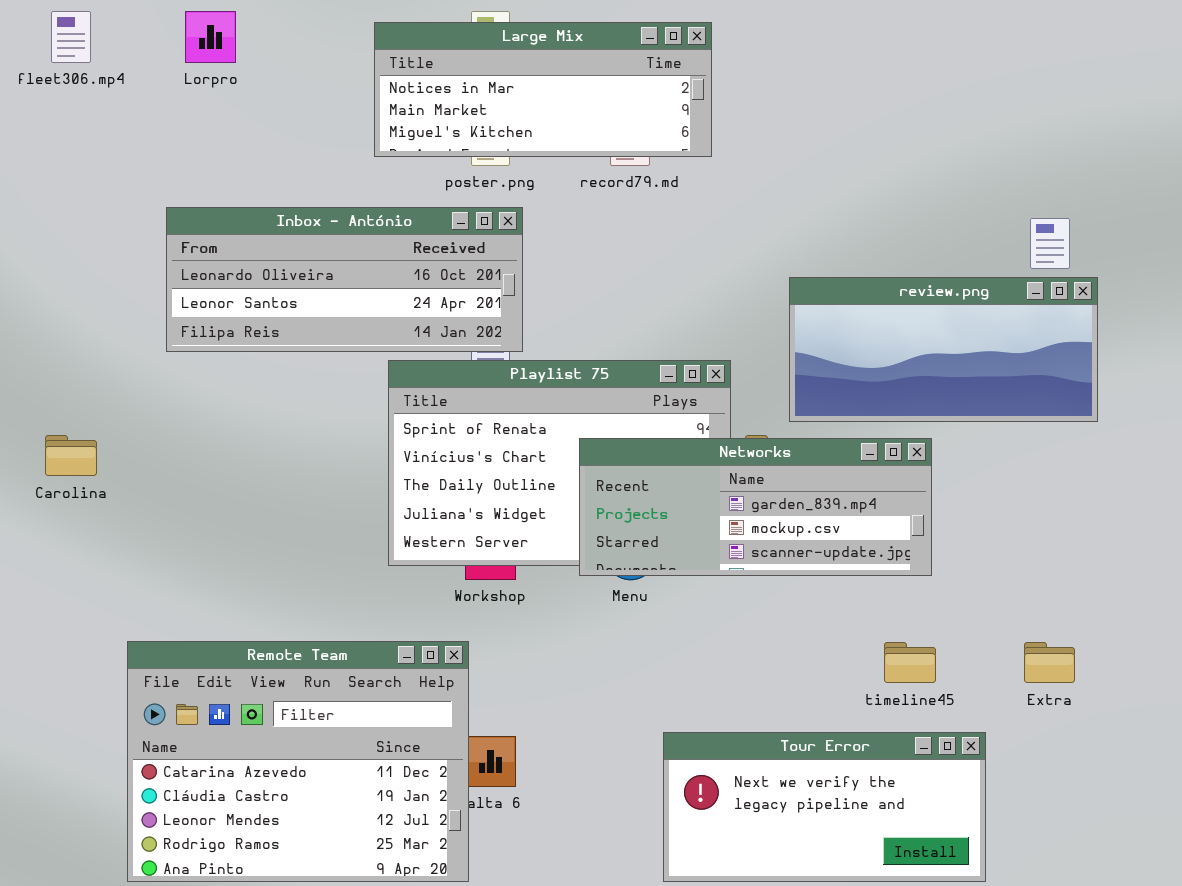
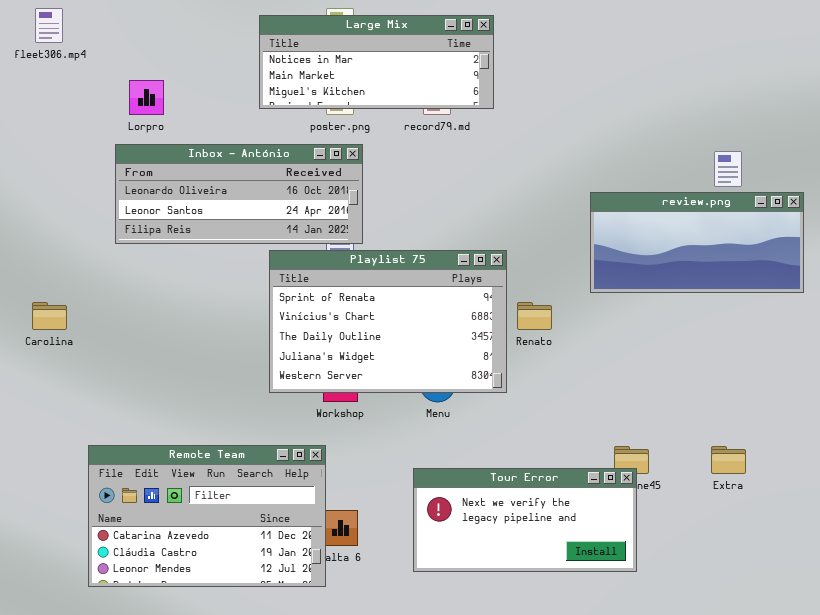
Lorpro: [185,11,236,63] -> [129,80,164,115], moved
review.png: [789,277,1098,422] -> [590,192,804,293], moved
Networks: [579,438,932,576] -> none, closed
Remote Team: [127,641,469,882] -> [88,445,326,587], resized
Tour Error: [663,732,986,882] -> [413,468,637,572], moved

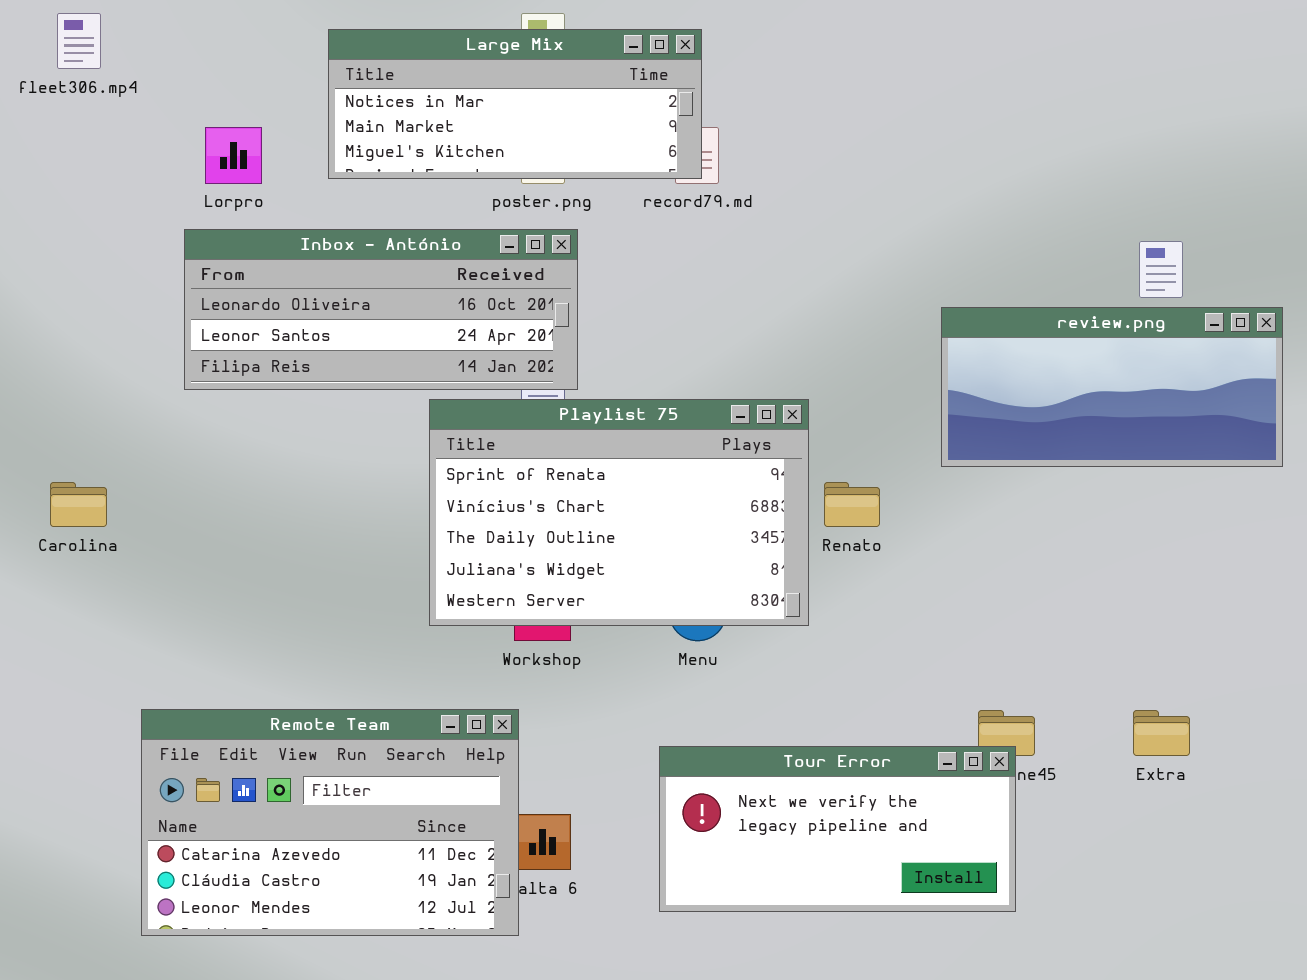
Large Mix: [259,15,494,109] -> [328,29,702,179], moved

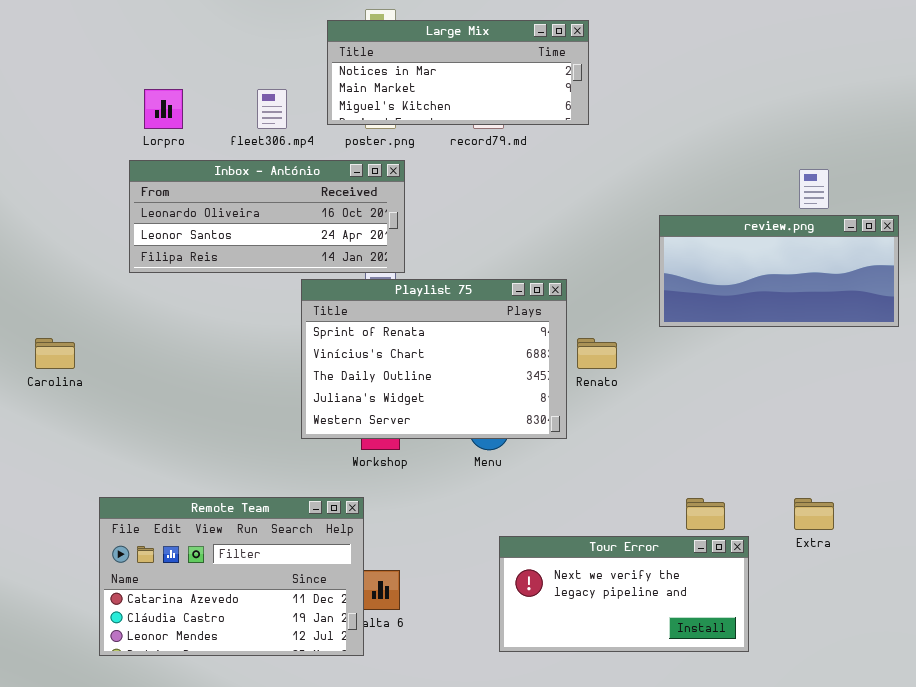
fleet306.mp4: [57,13,101,69] -> [257,89,287,129], moved
Large Mix: [328,29,702,179] -> [327,20,589,125], moved
Tour Error: [659,746,1016,912] -> [499,536,749,652], moved

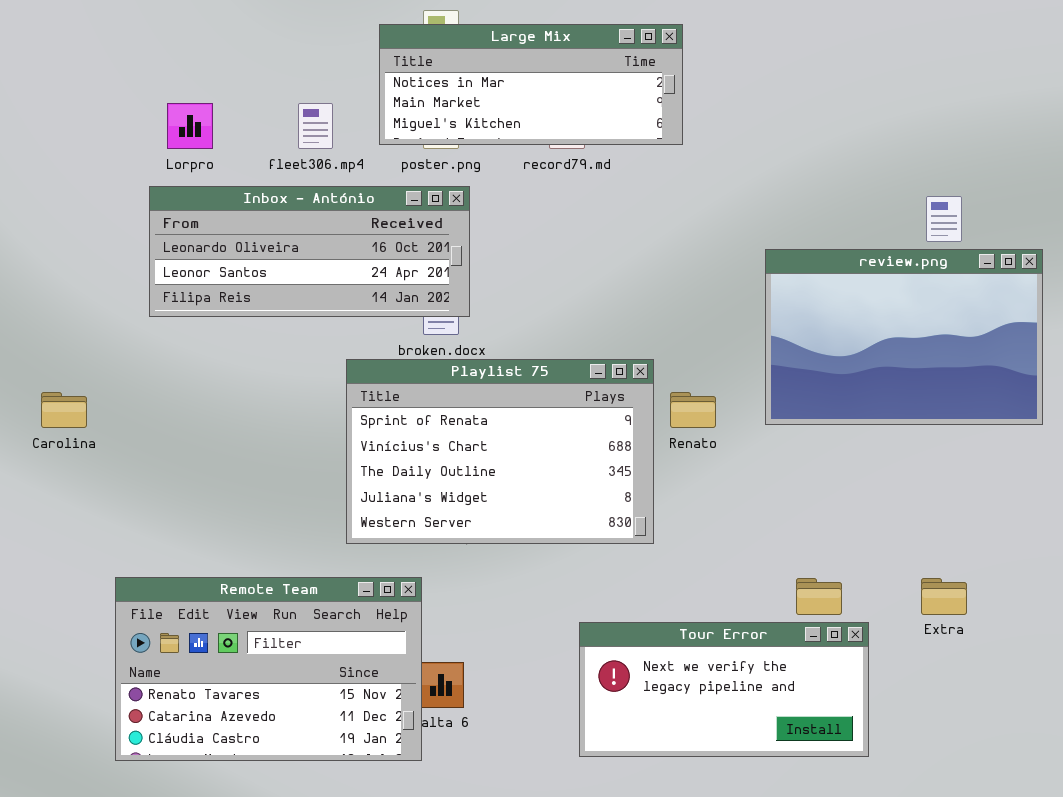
review.png: [659,215,899,327] -> [765,249,1043,425], resized
Playlist 75: [301,279,567,439] -> [346,359,654,544], moved
Remote Team: [99,497,364,656] -> [115,577,422,761], scrolled up 1 row

